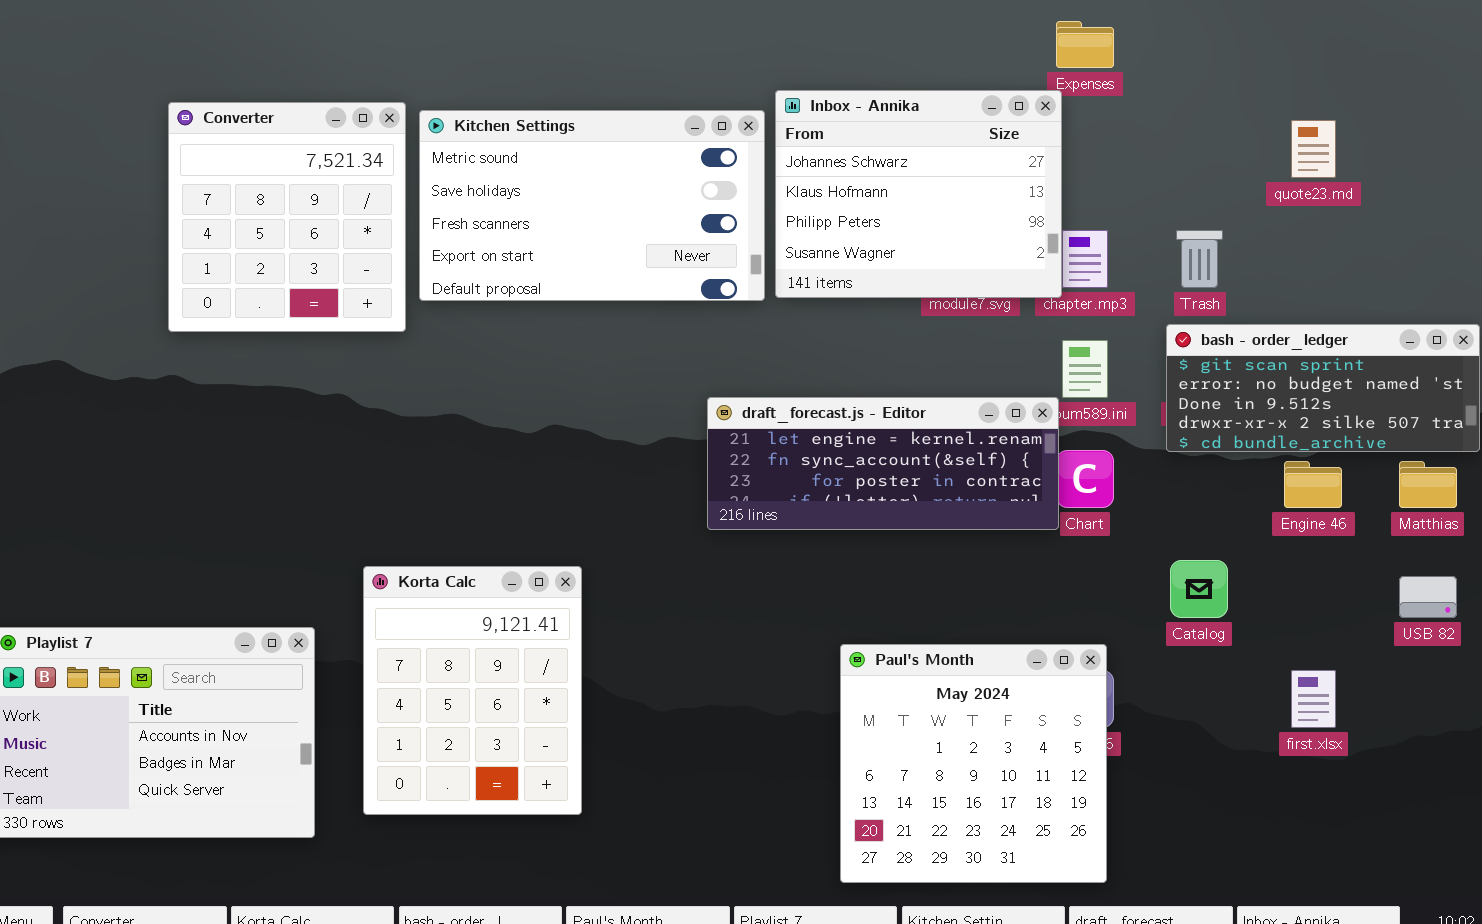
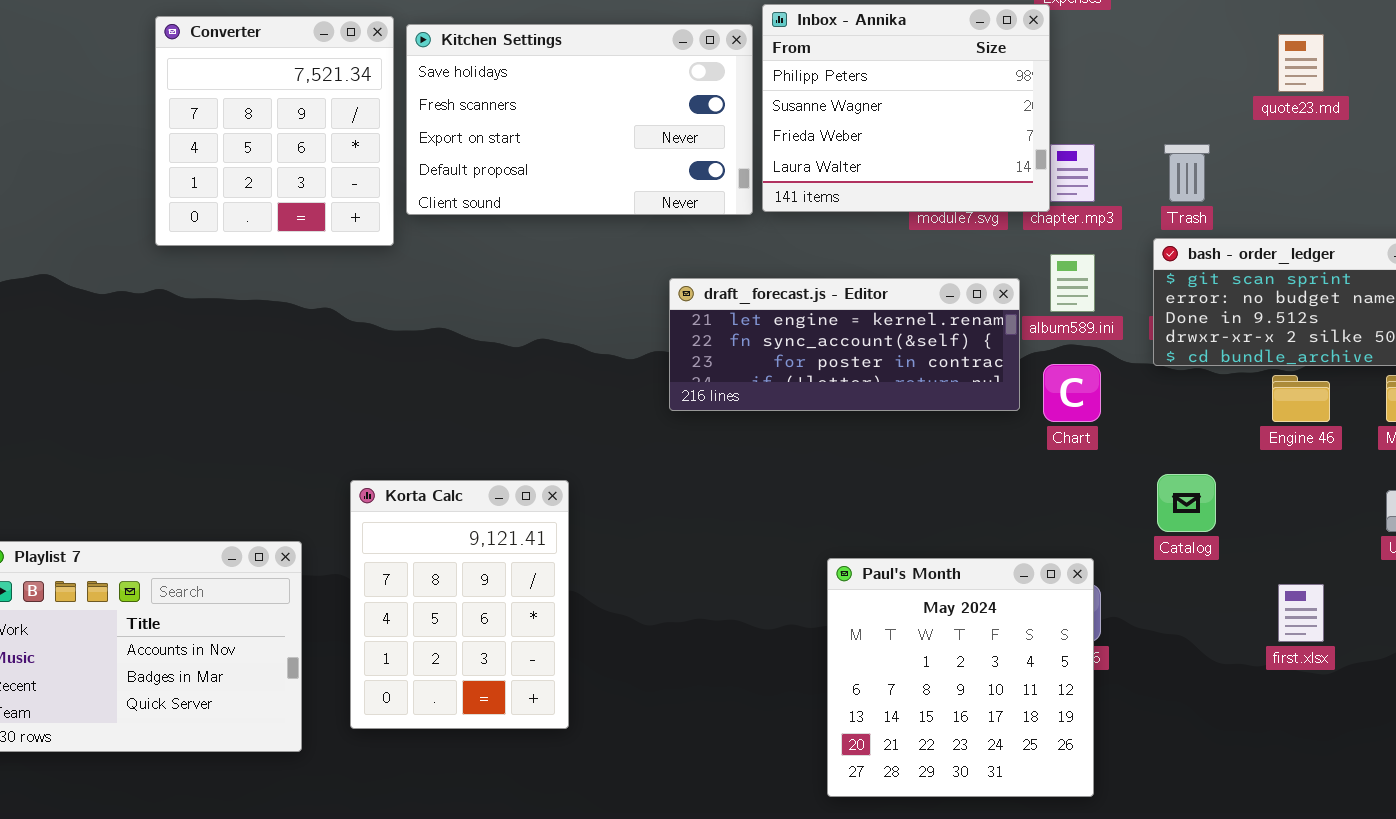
Inbox - Annika: [775,90,1062,298] -> [762,4,1050,212], scrolled down 2 rows
Kitchen Settings: [419,110,765,301] -> [406,24,753,215], scrolled down 1 row
draft_forecast.js - Editor: [707,397,1059,530] -> [669,278,1020,411], moved

